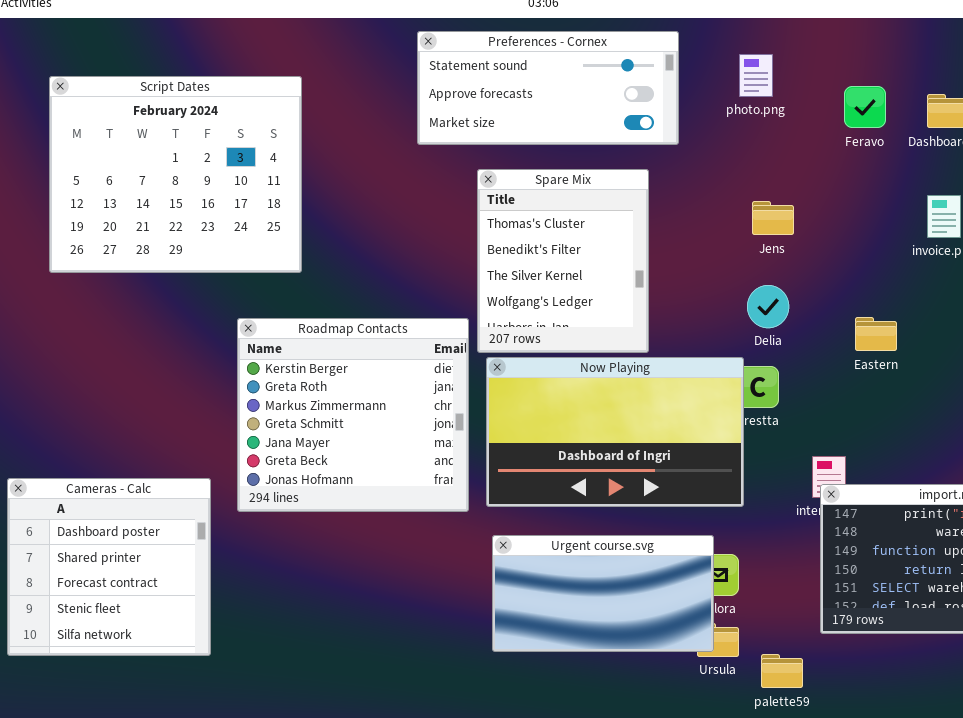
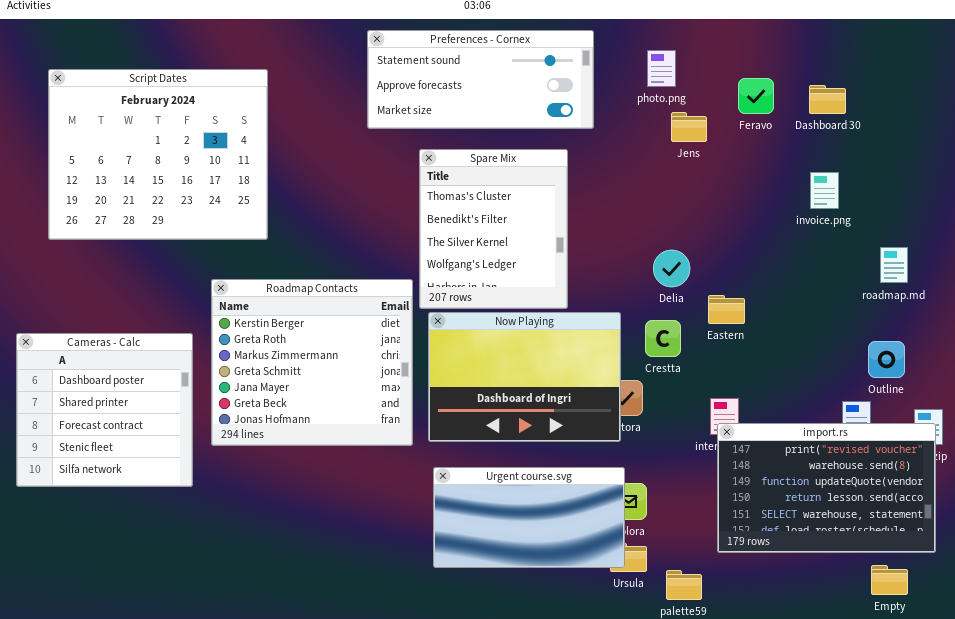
Jens: [752,201,794,235] -> [671,112,707,142], moved
Eastern: [855,317,897,351] -> [708,295,745,324], moved
Now Playing: [486,357,744,507] -> [428,312,621,442], resized
Cameras - Calc: [7,478,211,656] -> [16,333,193,487], moved

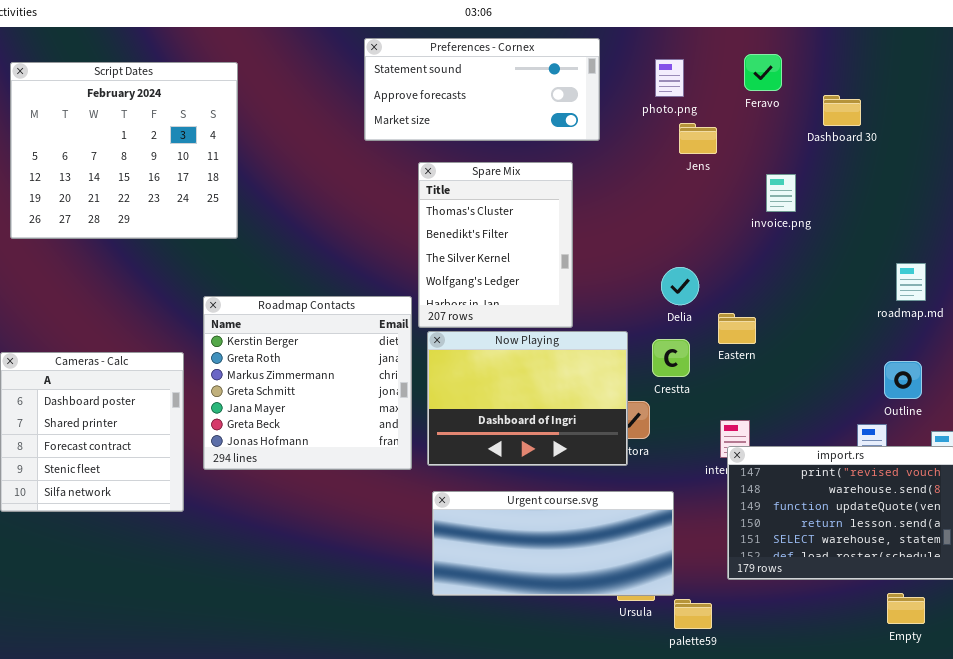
Script Dates: [48,69,268,240] -> [10,62,238,239], moved
Feravo: [738,78,774,114] -> [744,54,782,91], moved
invoice.png: [810,172,839,209] -> [766,174,796,212], moved
Urgent course.svg: [433,467,625,568] -> [432,491,674,596], resized

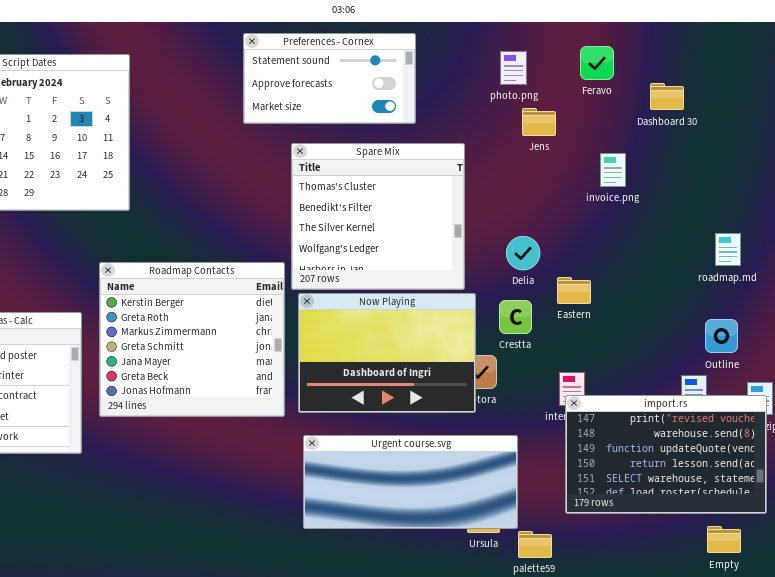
Preferences - Cornex: [364,38,600,141] -> [243,33,416,124], resized
Spare Mix: [418,162,573,328] -> [291,143,465,290], resized

